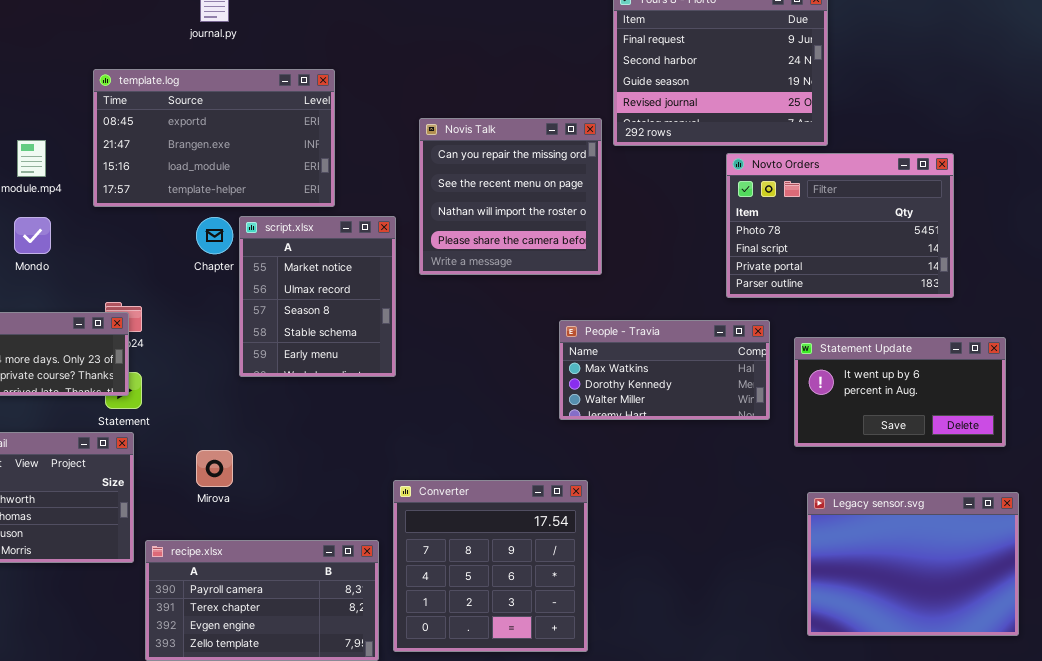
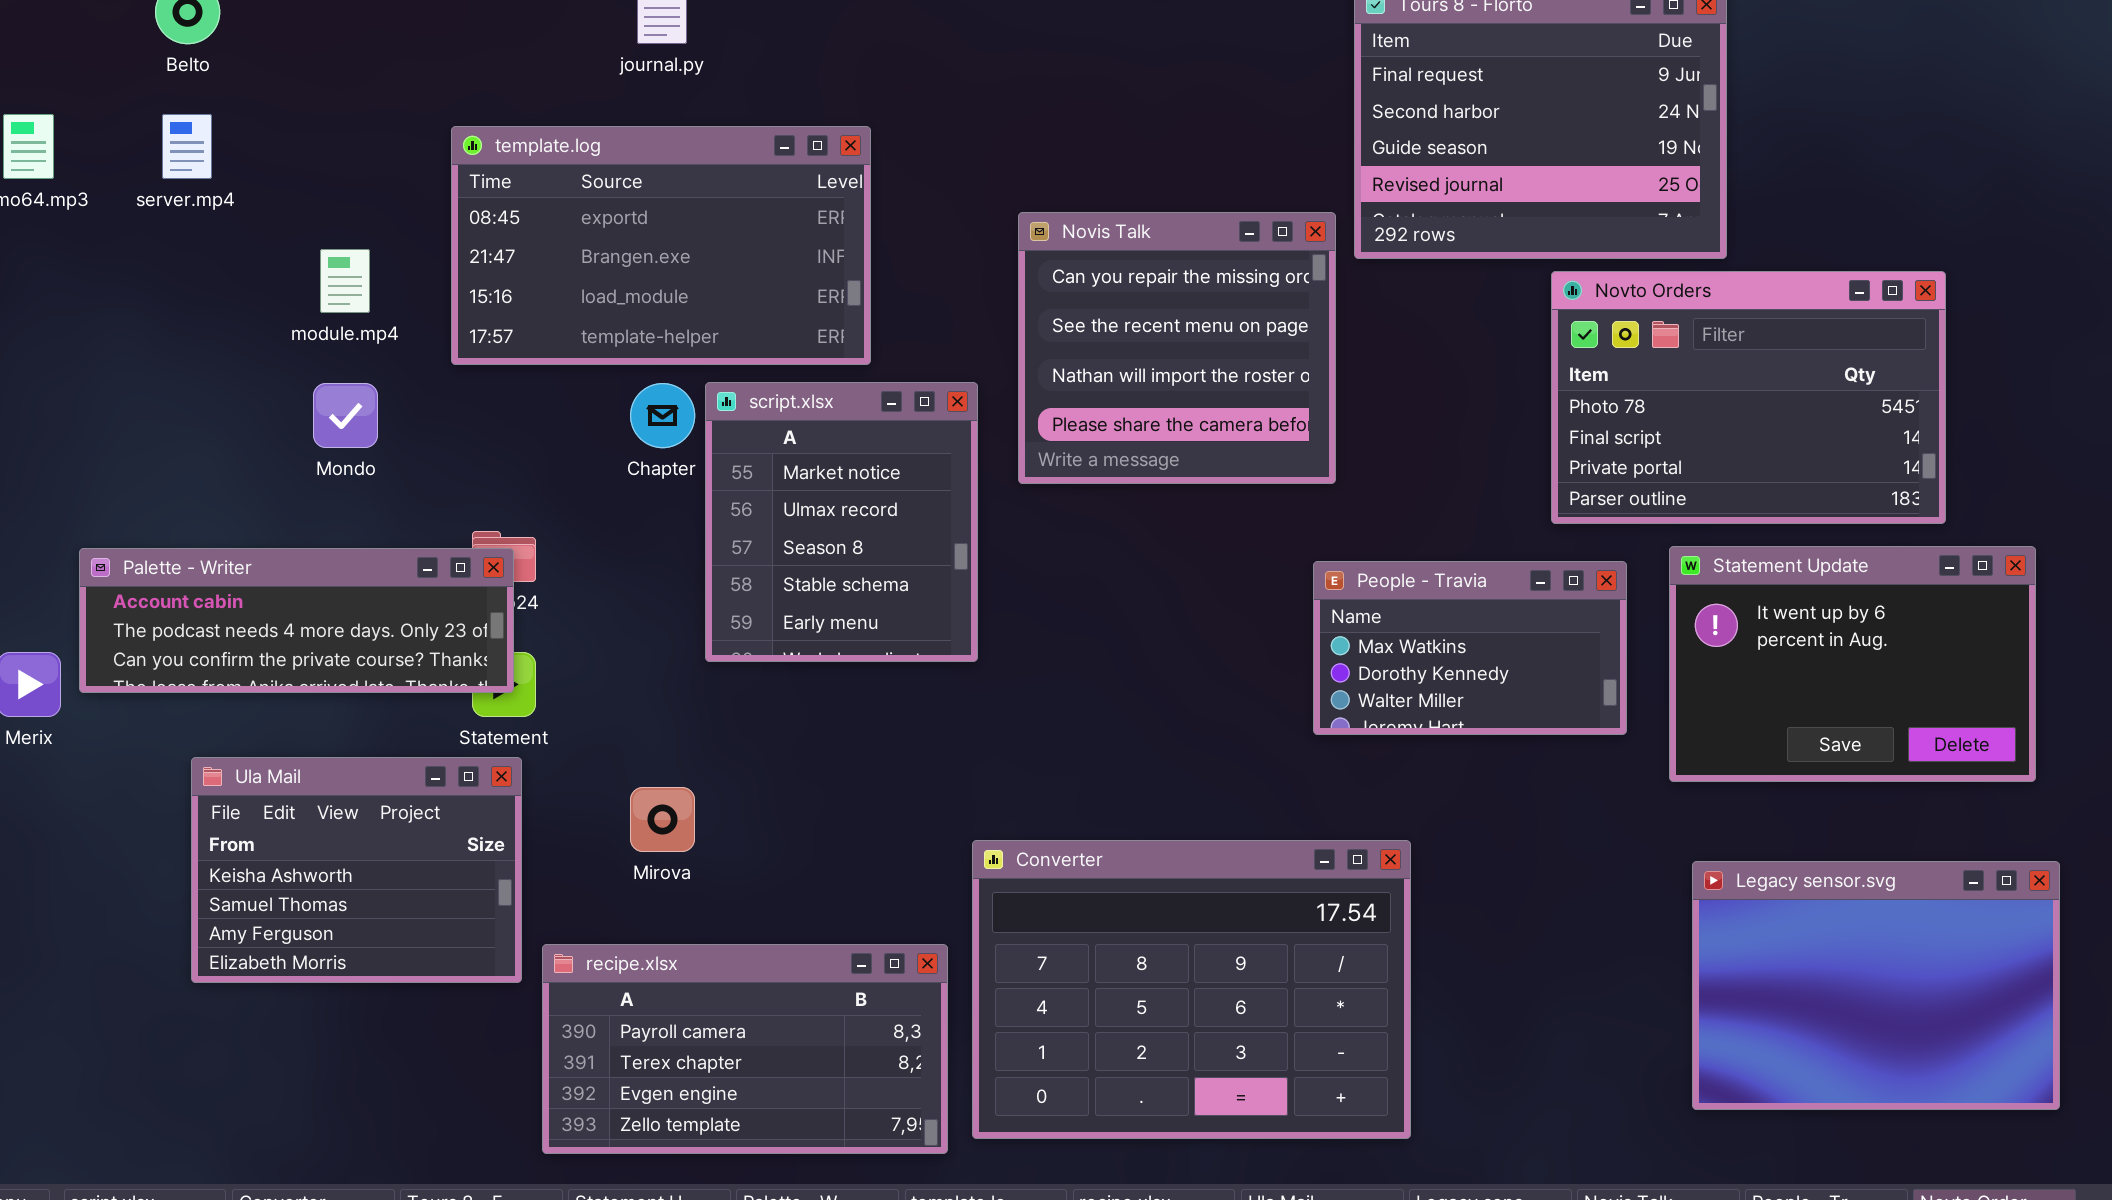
People - Travia: [559,320,770,420] -> [1313,561,1627,735], resized
Statement Update: [794,337,1006,447] -> [1669,546,2036,782], resized
Converter: [393,480,588,652] -> [972,840,1411,1139], resized

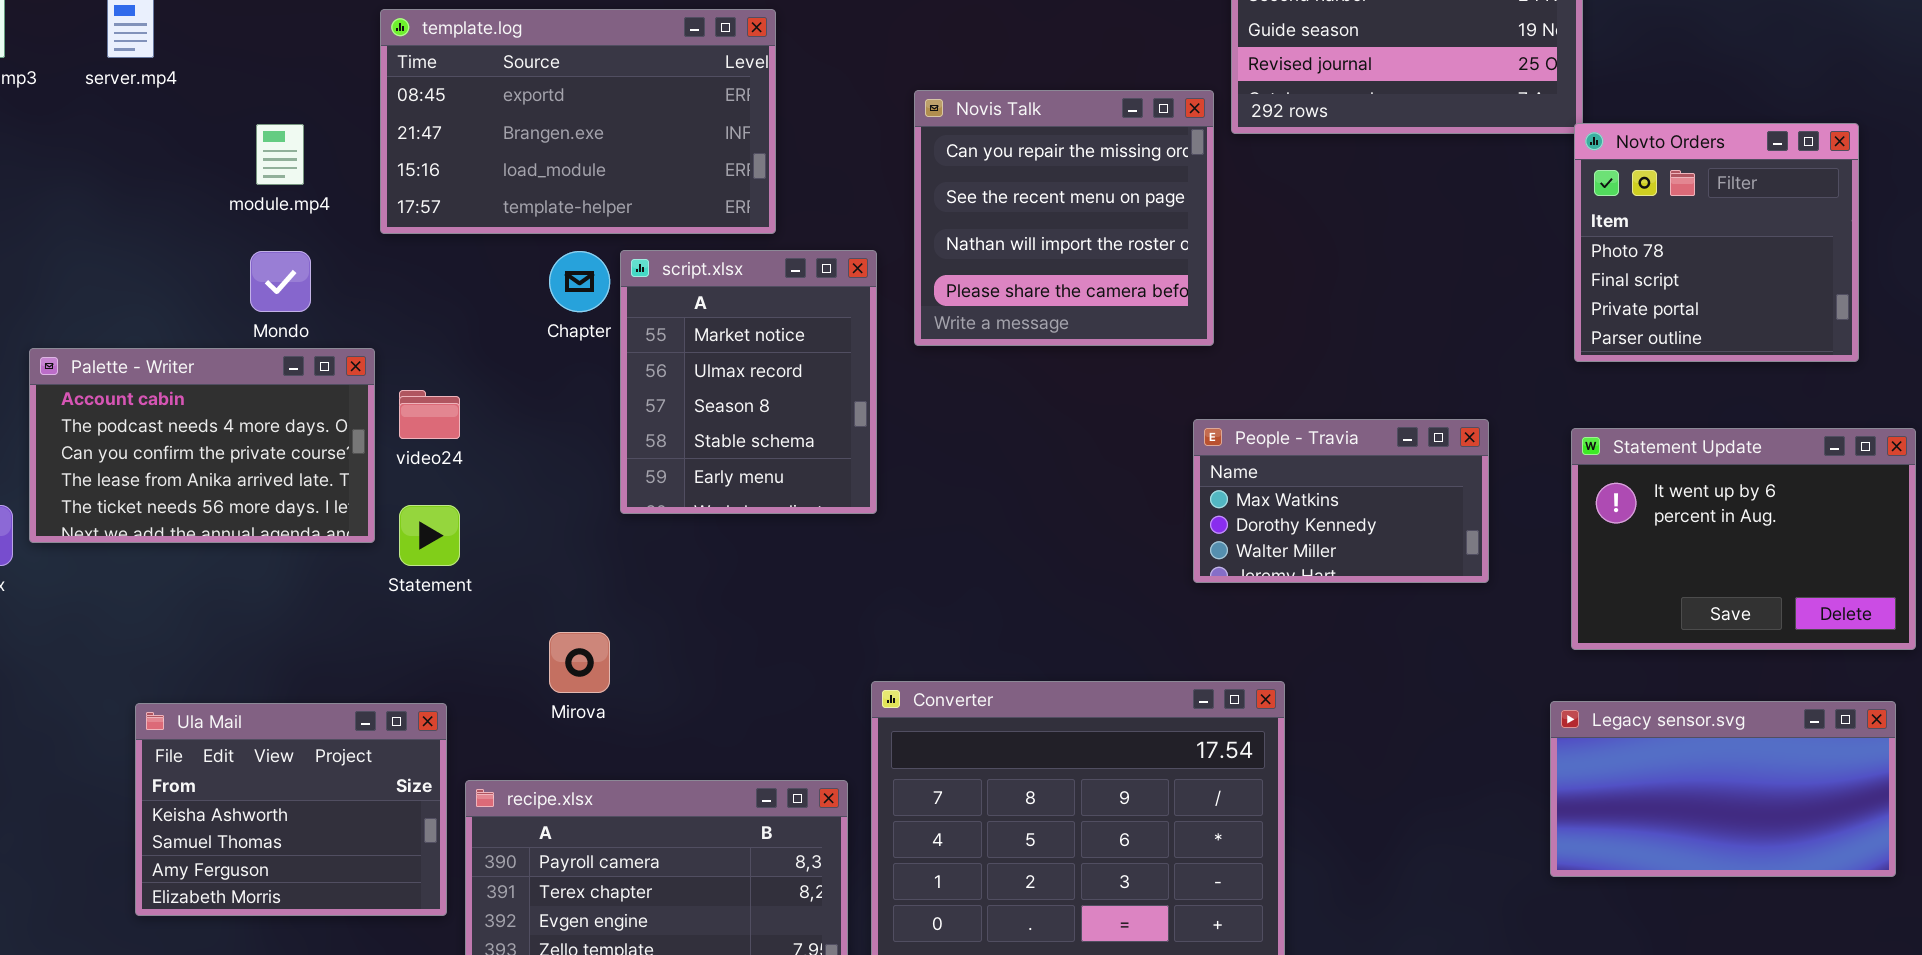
Novto Orders: [1551,271,1946,524] -> [1574,123,1859,362], moved, resized
Statement Update: [1669,546,2036,782] -> [1571,428,1916,650], moved
Palette - Writer: [79,548,514,693] -> [29,348,375,543], resized
Ula Mail: [191,757,522,983] -> [135,703,447,916], moved
Legacy sensor.svg: [1692,861,2060,1110] -> [1550,701,1896,877], resized

